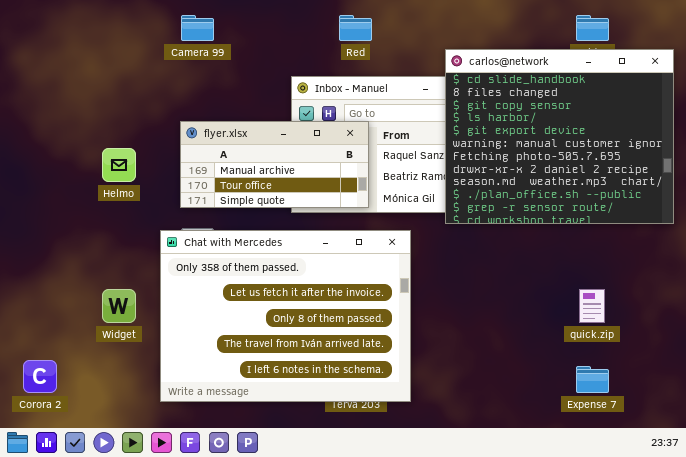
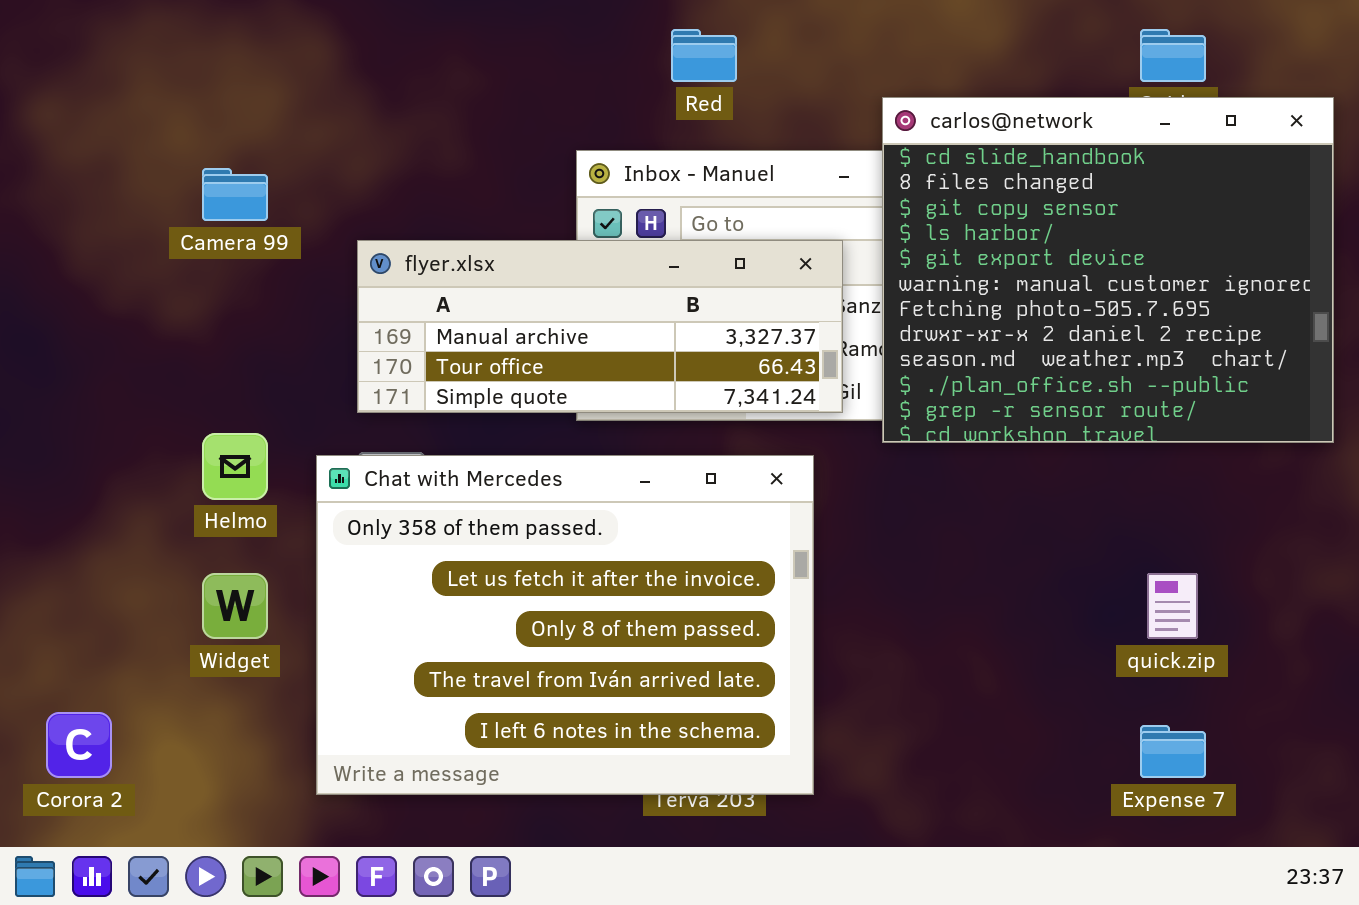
Camera 99: [181,15,214,41] -> [202,168,268,221], moved
flyer.xlsx: [180,121,369,208] -> [357,240,843,413], resized
Helmo: [102,148,136,182] -> [202,433,268,500], moved

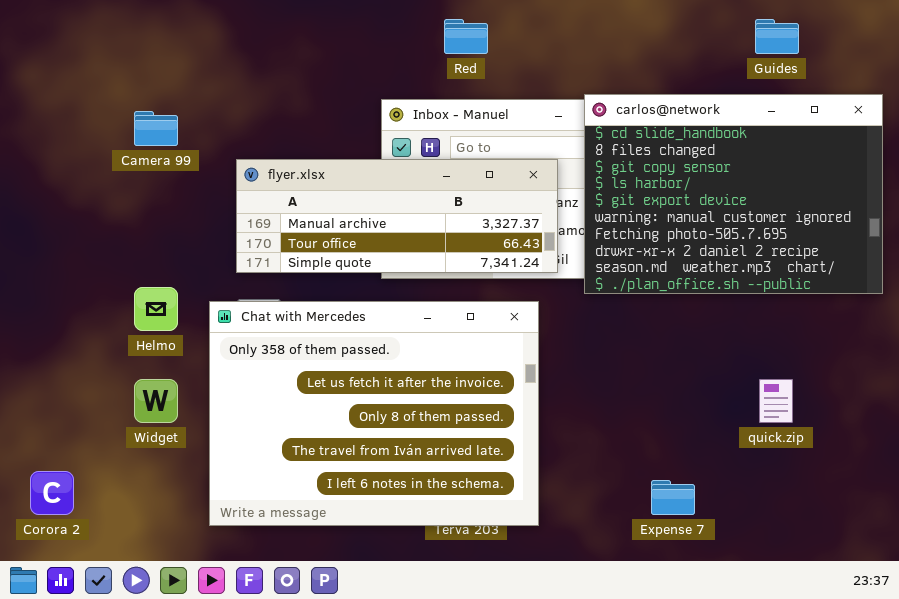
carlos@network: [882,97,1334,443] -> [584,94,883,294], resized
Expense 7: [1140,725,1206,778] -> [651,480,695,515], moved

